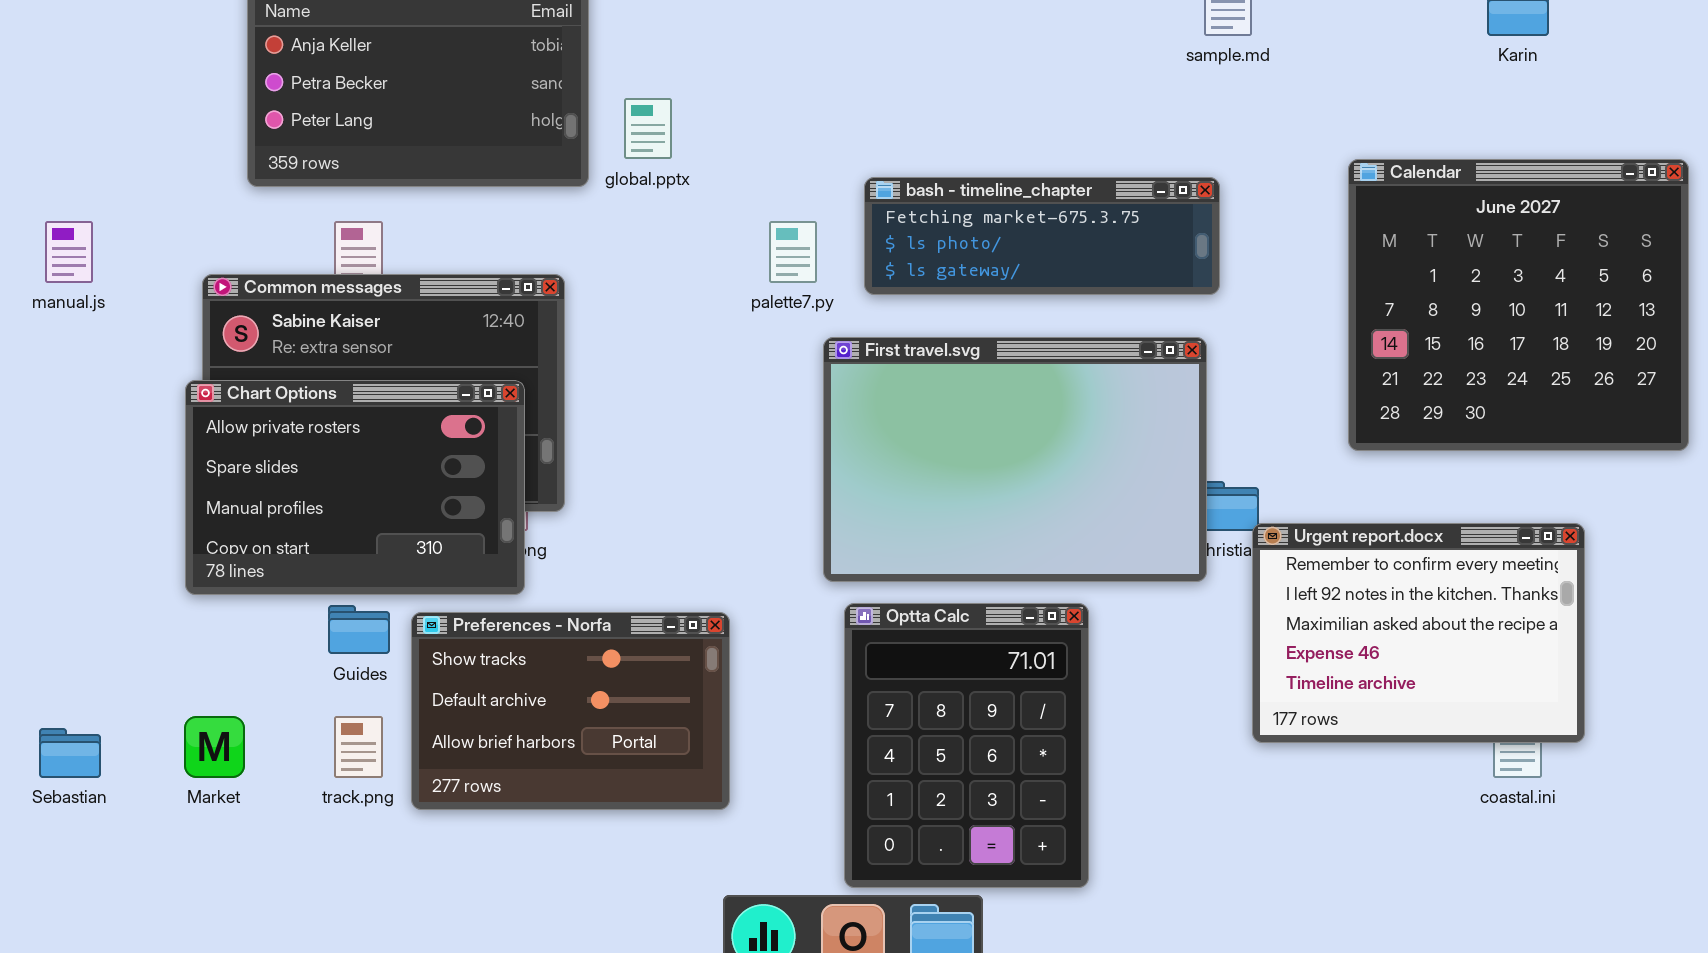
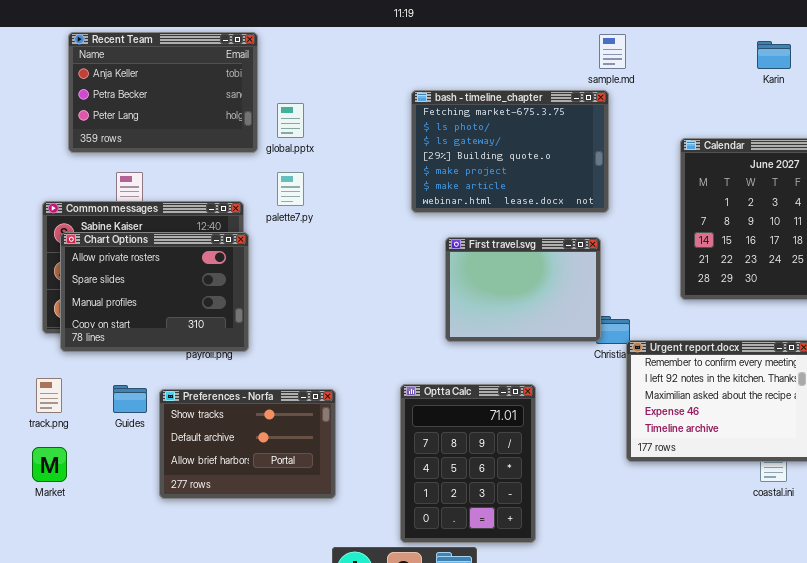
bash - timeline_chapter: [864,177,1220,295] -> [411,90,609,213], resized
palette7.py: [769,221,817,283] -> [277,172,304,206], moved
First travel.svg: [823,337,1207,582] -> [445,237,601,342], resized
Chart Options: [185,380,525,595] -> [60,232,249,352], moved
track.png: [334,716,383,778] -> [36,378,62,413], moved

